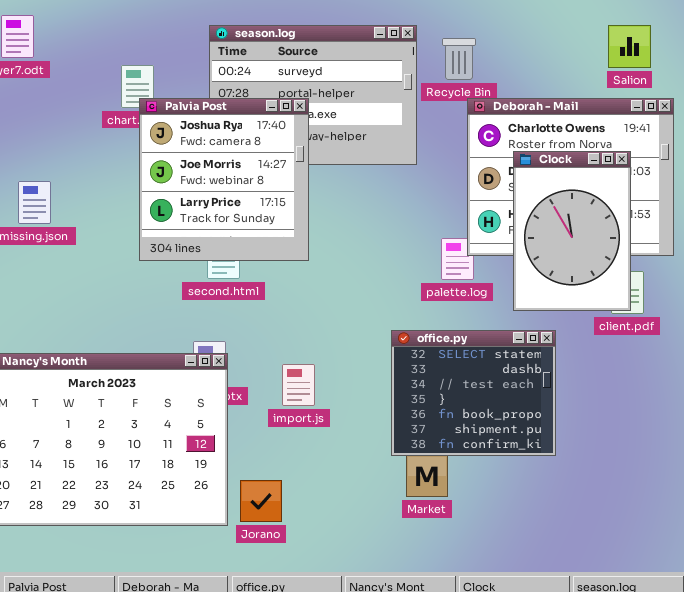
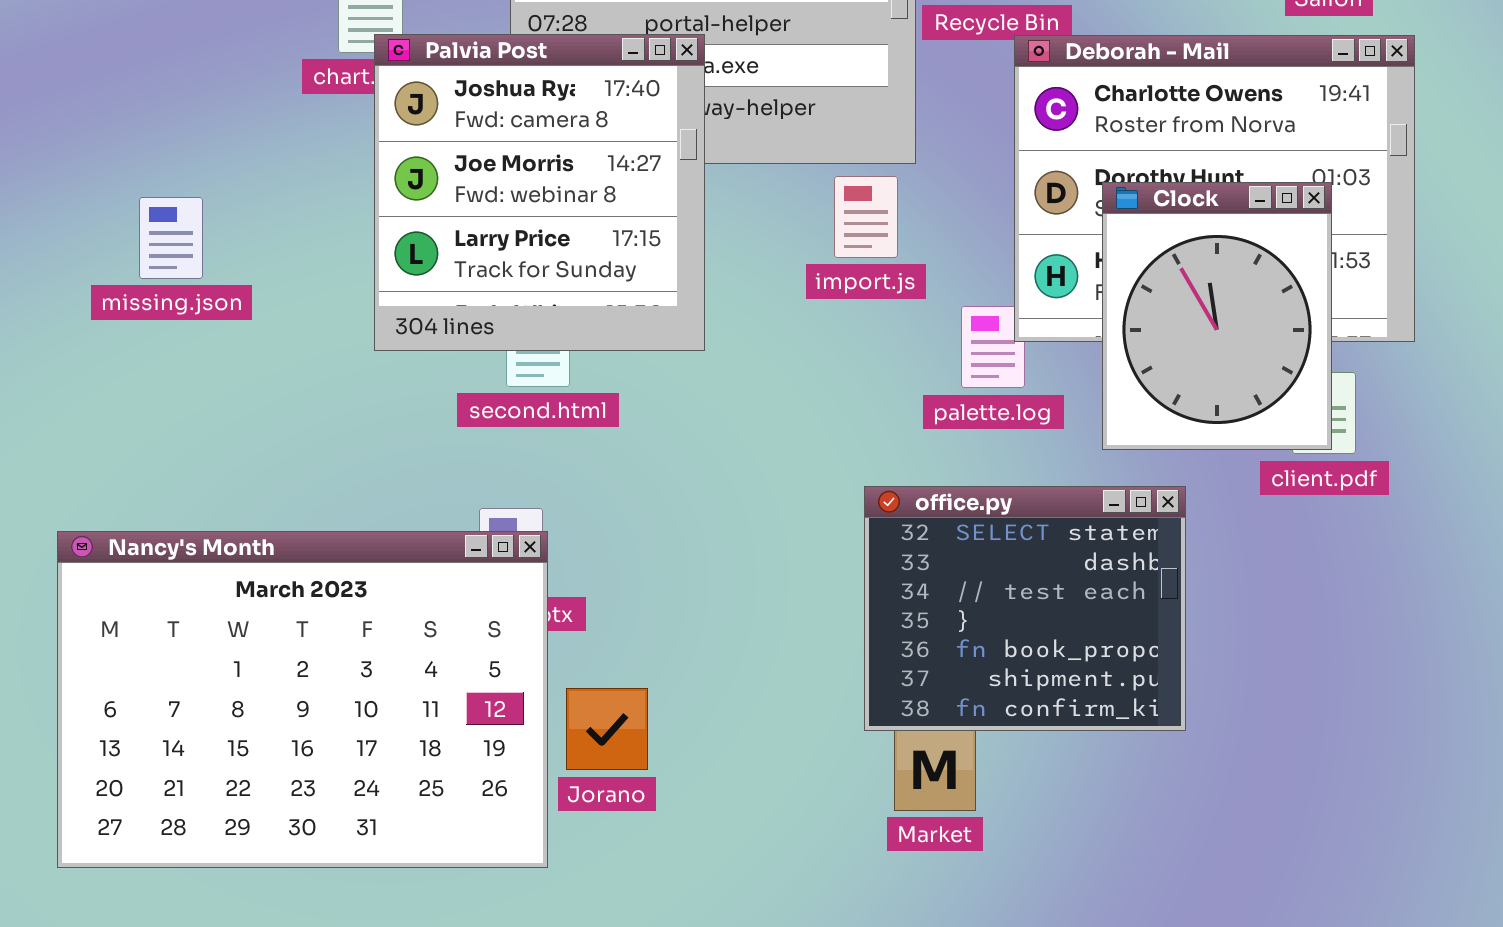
Clock: [513,151,631,311] -> [1102,182,1332,450], resized
import.js: [282,364,315,406] -> [834,176,898,258], moved
Jorano: [240,480,282,522] -> [566,688,648,770], moved

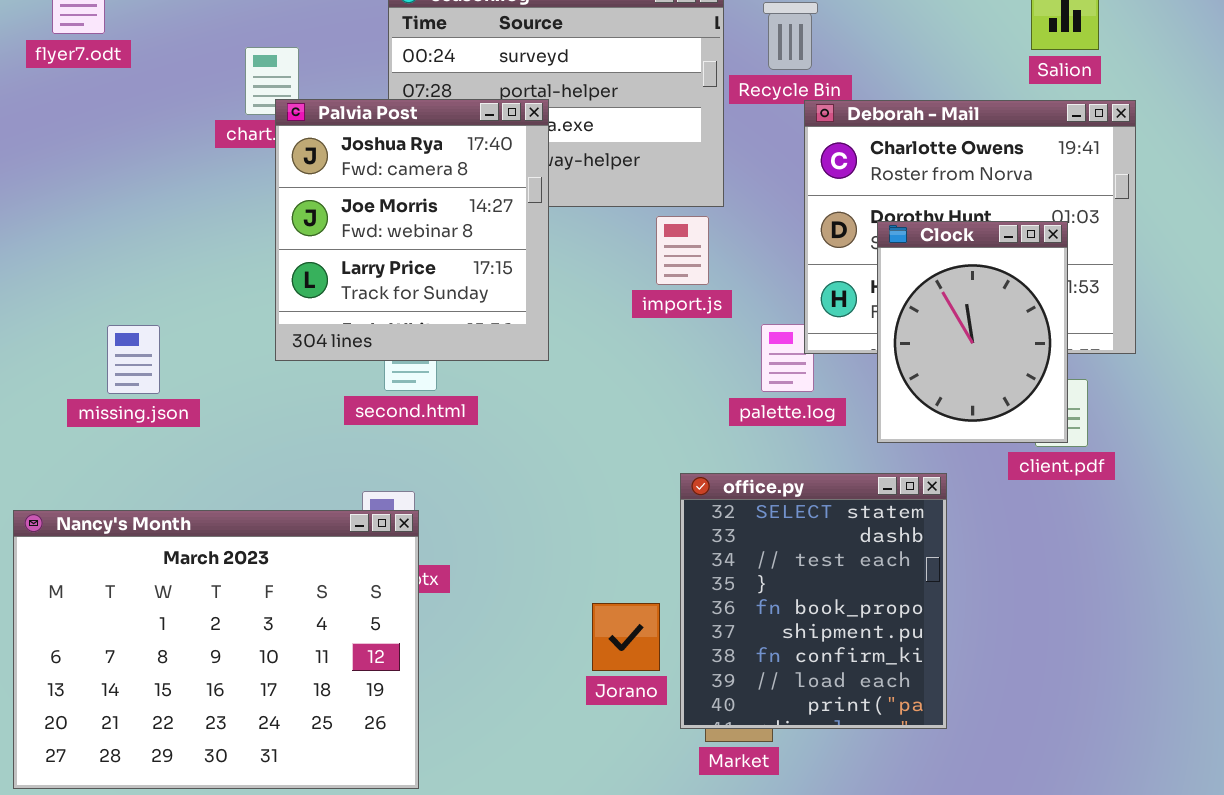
missing.json: [139,197,203,279] -> [107,325,160,394], moved
office.py: [864,486,1186,731] -> [680,473,947,729], resized
Jorano: [566,688,648,770] -> [592,603,660,671], moved

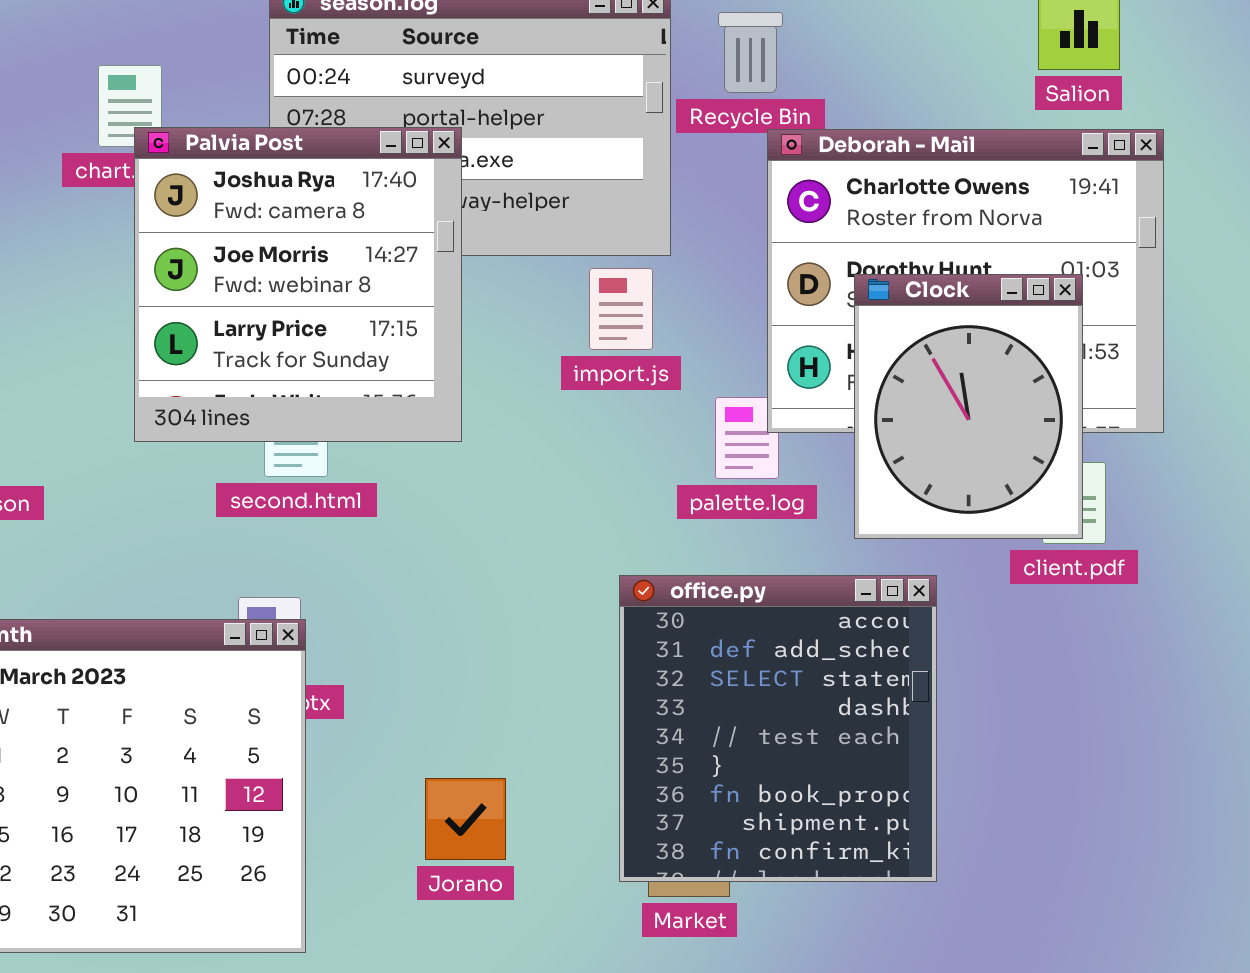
office.py: [680,473,947,729] -> [619,575,937,882], scrolled up 2 rows
Jorano: [592,603,660,671] -> [425,778,506,860], moved

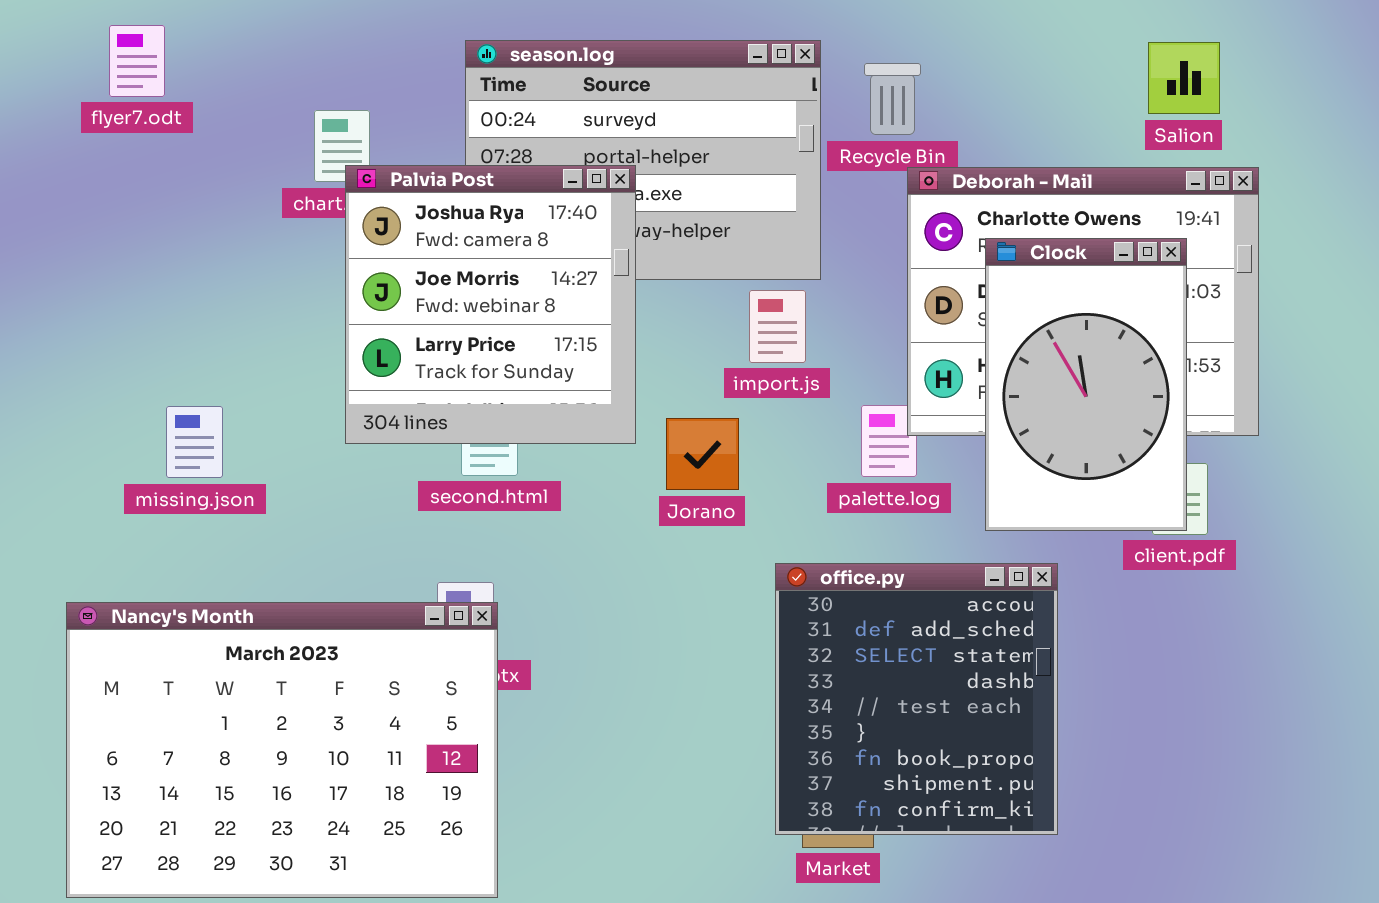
Clock: [854,274,1083,539] -> [985,238,1187,531], resized
Jorano: [425,778,506,860] -> [666,418,739,490], moved

